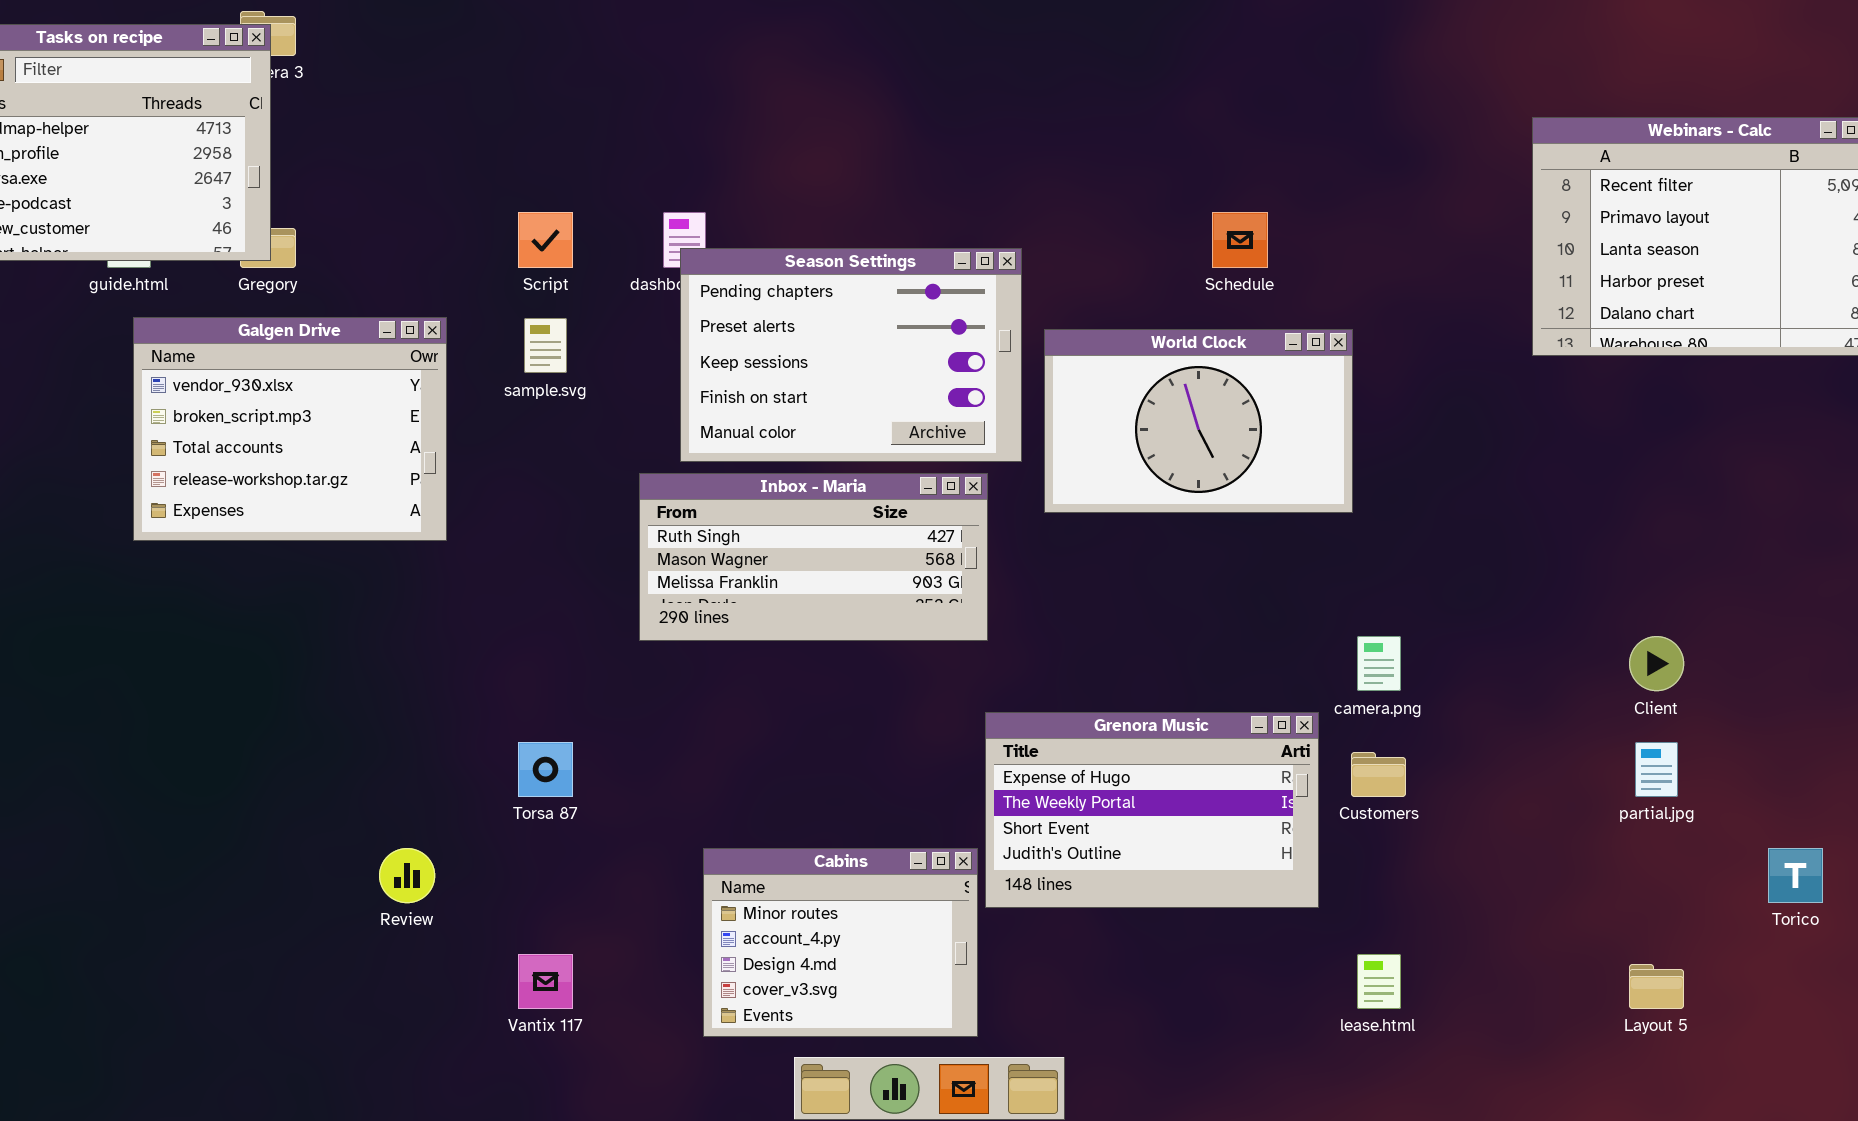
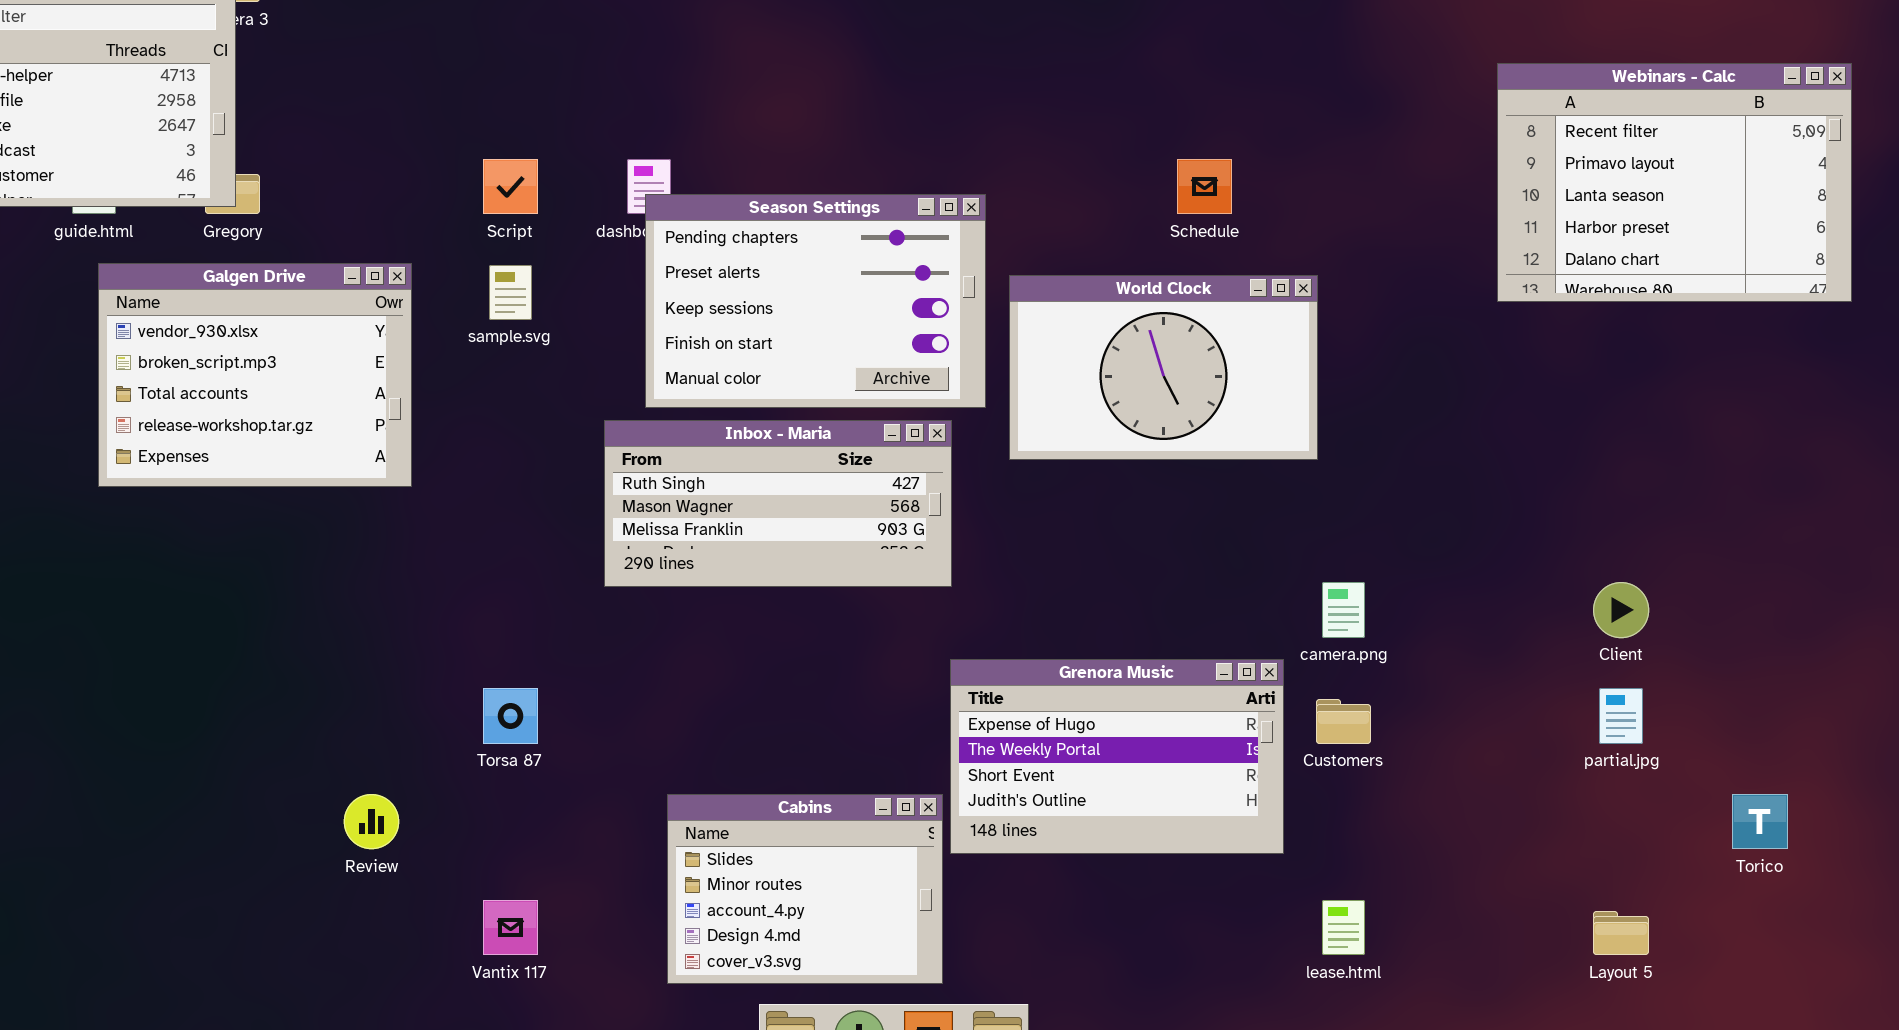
Cabins: [703,848,978,1037] -> [667,794,943,984], scrolled up 1 row

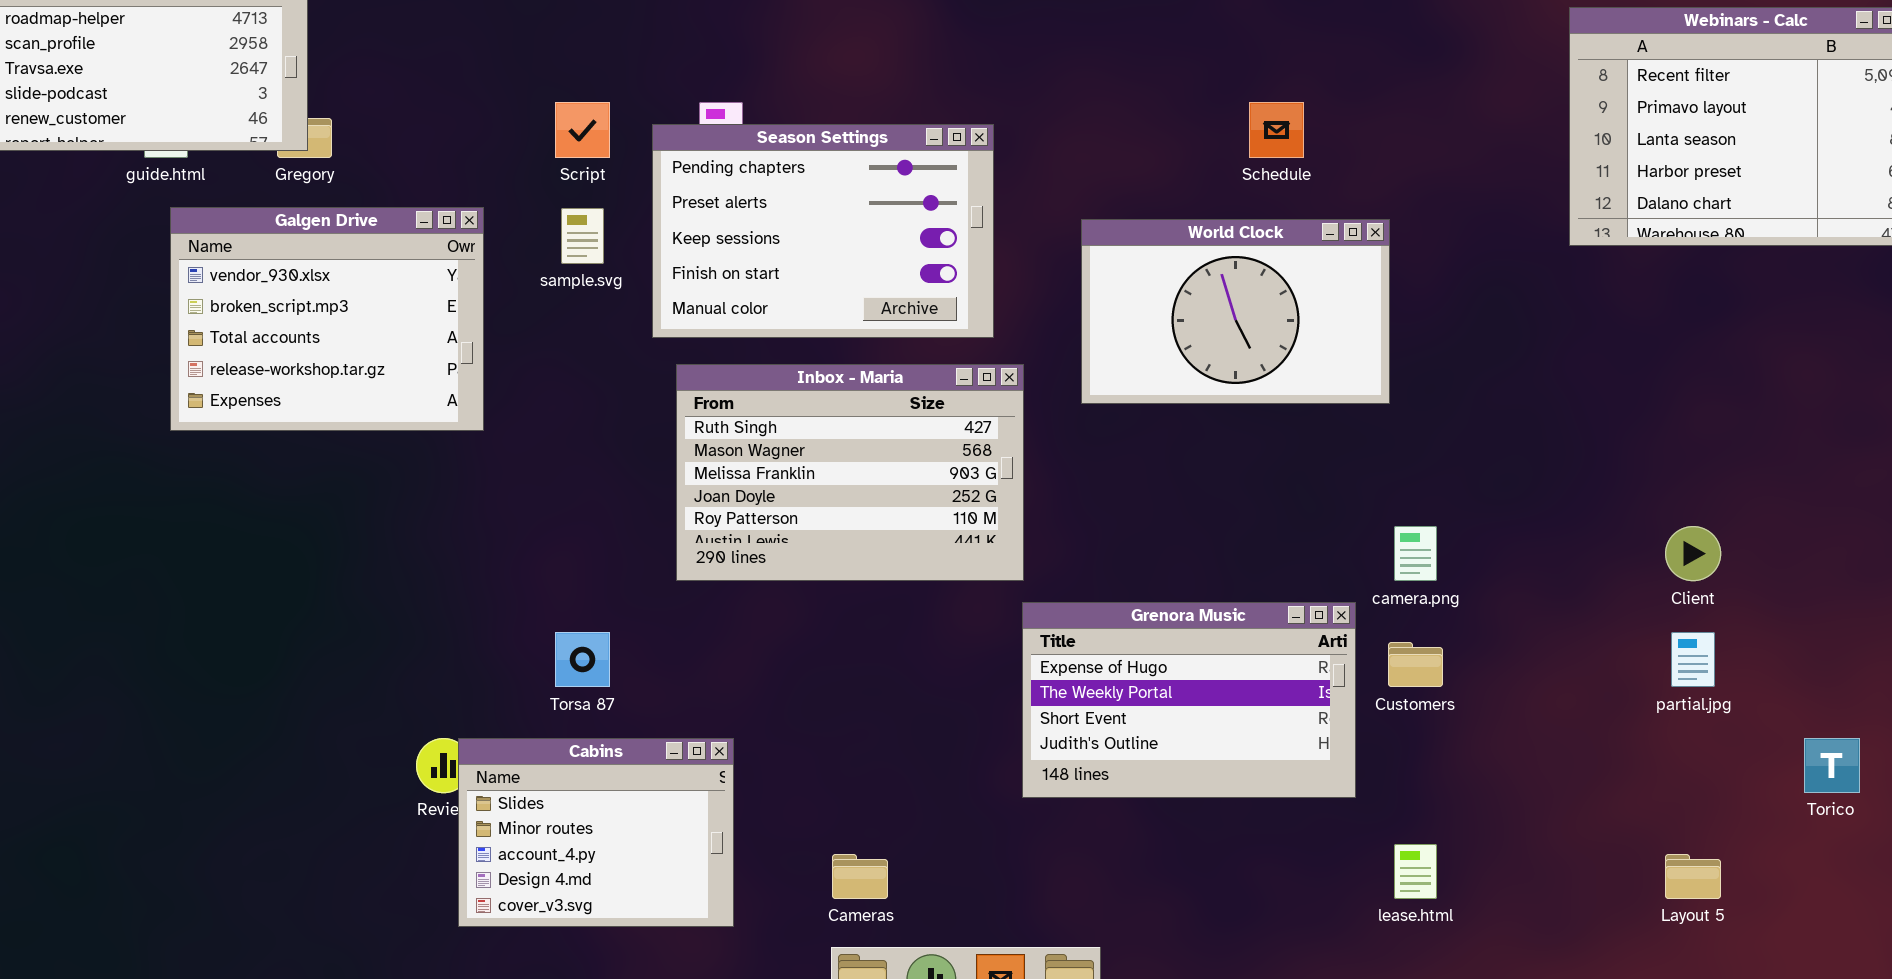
Season Settings: [645,194,986,408] -> [652,124,994,338], moved
Inbox - Maria: [604,420,952,587] -> [676,364,1024,581], resized
Cabins: [667,794,943,984] -> [458,738,734,927], moved

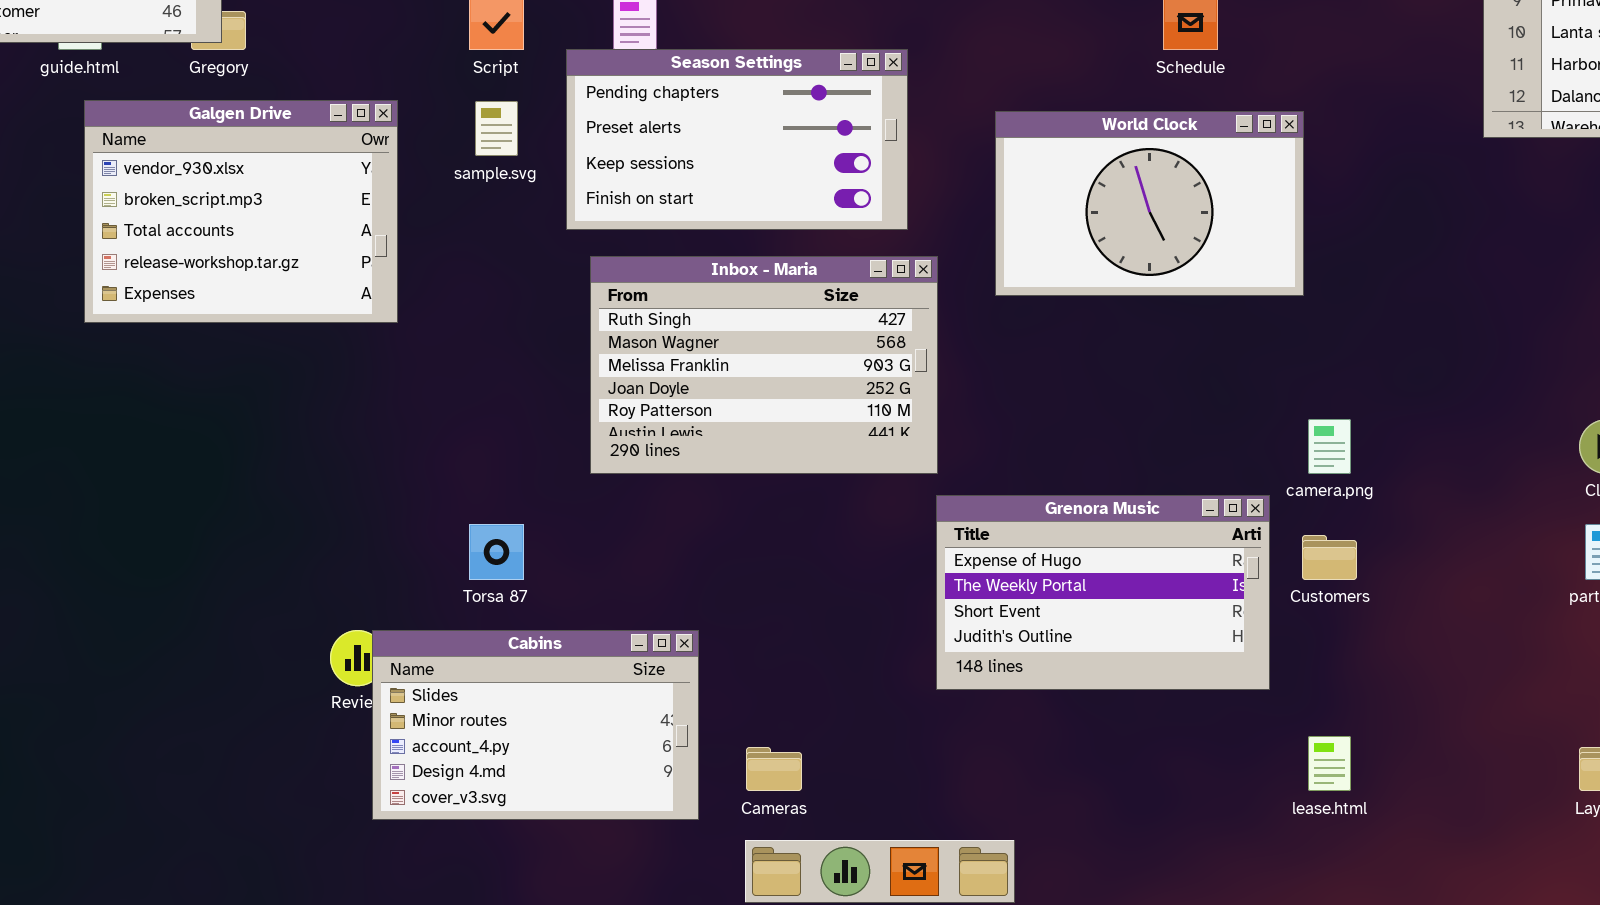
Season Settings: [652,124,994,338] -> [566,49,908,230], resized
Cabins: [458,738,734,927] -> [372,630,699,820], resized

